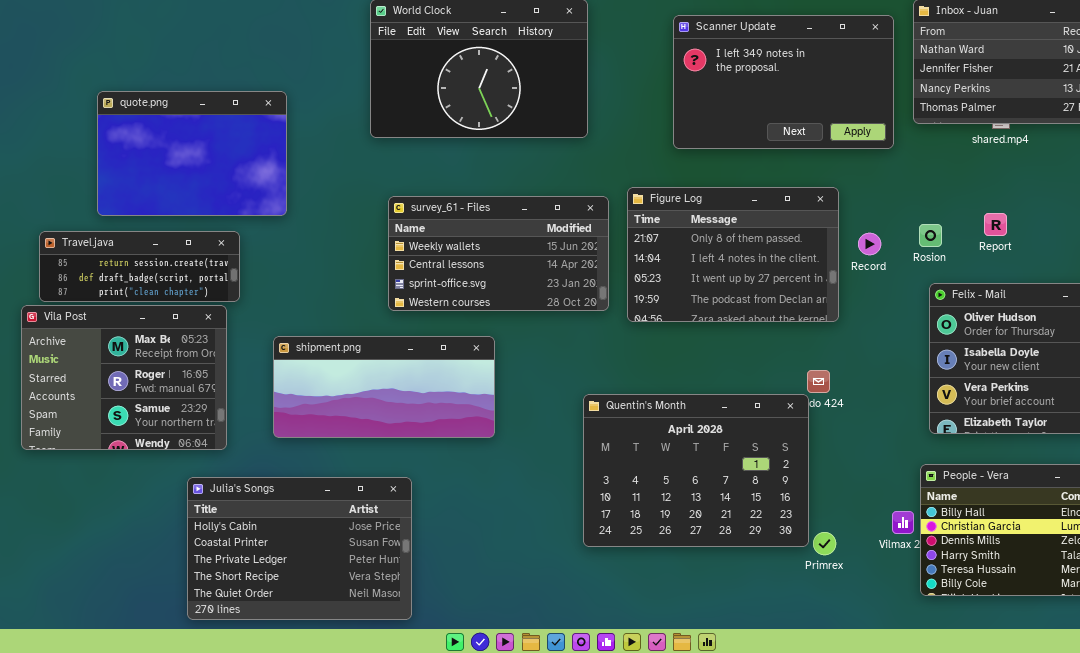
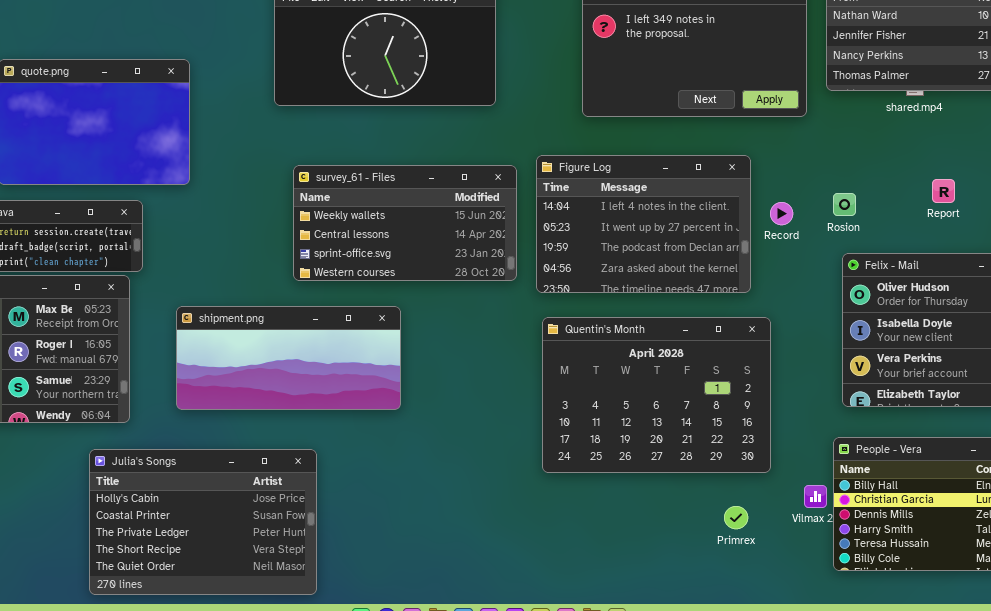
Figure Log: [627,187,839,322] -> [536,155,751,293], scrolled down 1 row
Report: [984,213,1007,236] -> [932,179,955,203], moved
Quentin's Month: [583,394,809,547] -> [542,317,771,473], moved

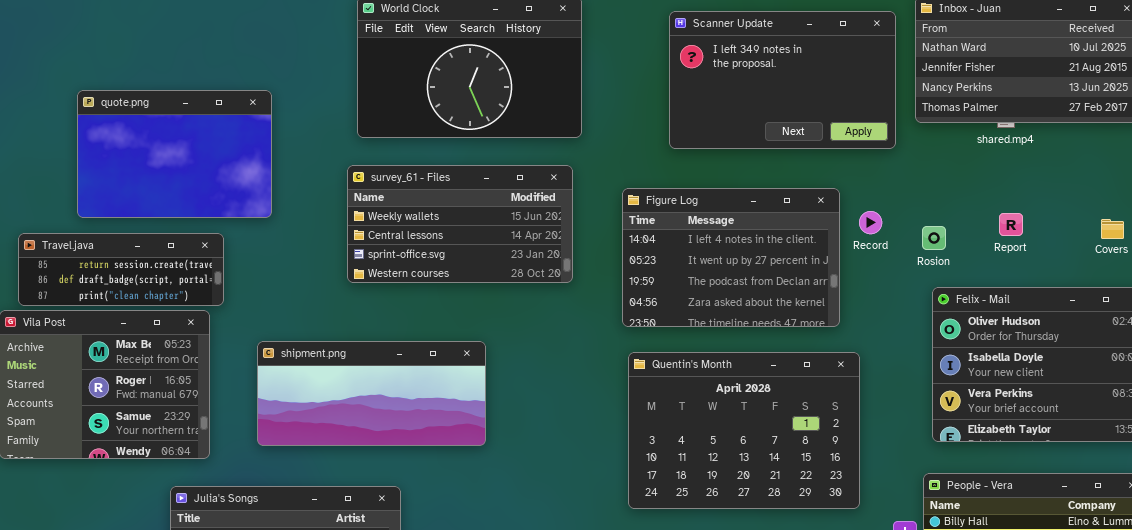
survey_61 - Files: [293,165,517,281] -> [347,165,573,283], moved
Report: [932,179,955,203] -> [999,213,1023,236], moved
Record: [770,202,793,225] -> [859,211,882,234], moved

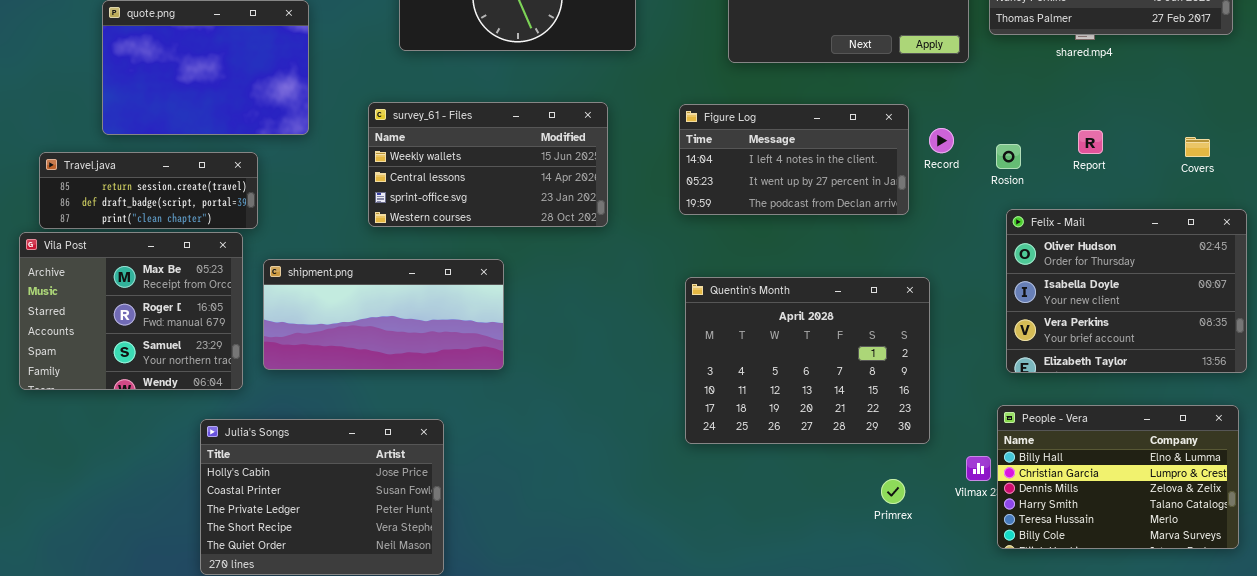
survey_61 - Files: [347,165,573,283] -> [368,102,608,227], moved
Figure Log: [622,188,840,327] -> [679,104,909,215], resized
shipment.png: [257,341,486,446] -> [263,259,504,370], moved

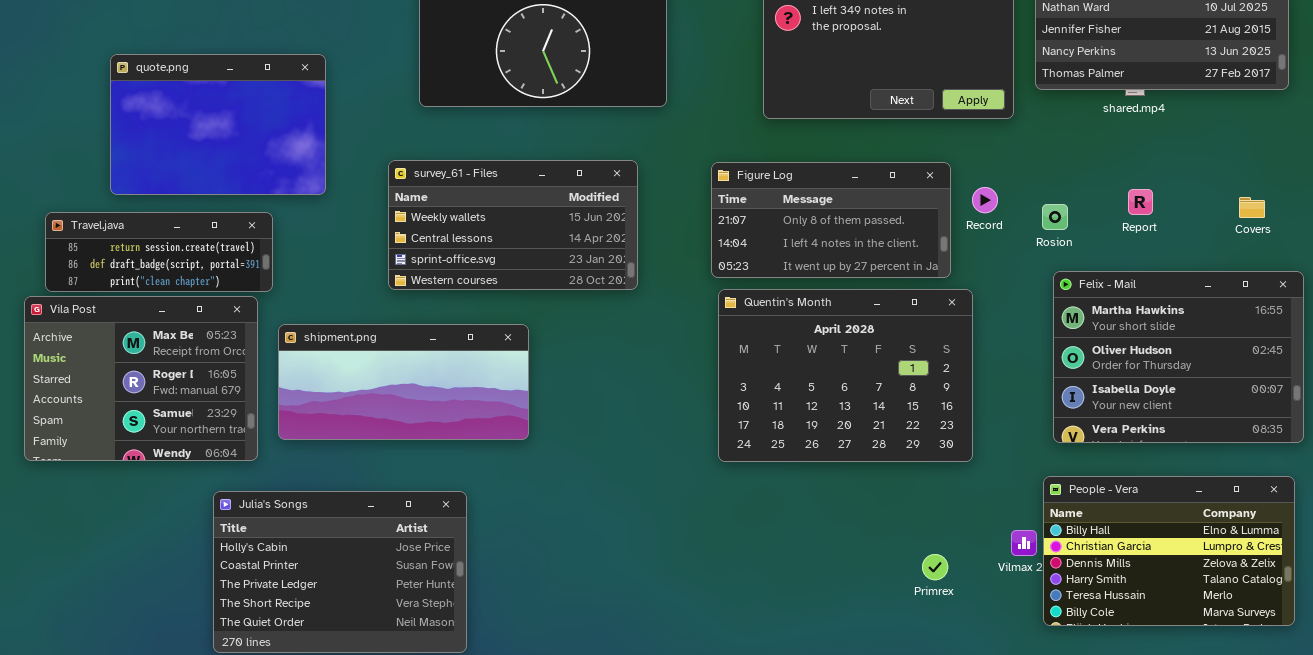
Figure Log: [679,104,909,215] -> [711,162,951,278], scrolled up 1 row
Felix - Mail: [1006,209,1247,373] -> [1053,271,1304,443], scrolled up 1 row
Quentin's Month: [685,277,930,444] -> [718,289,973,462], moved

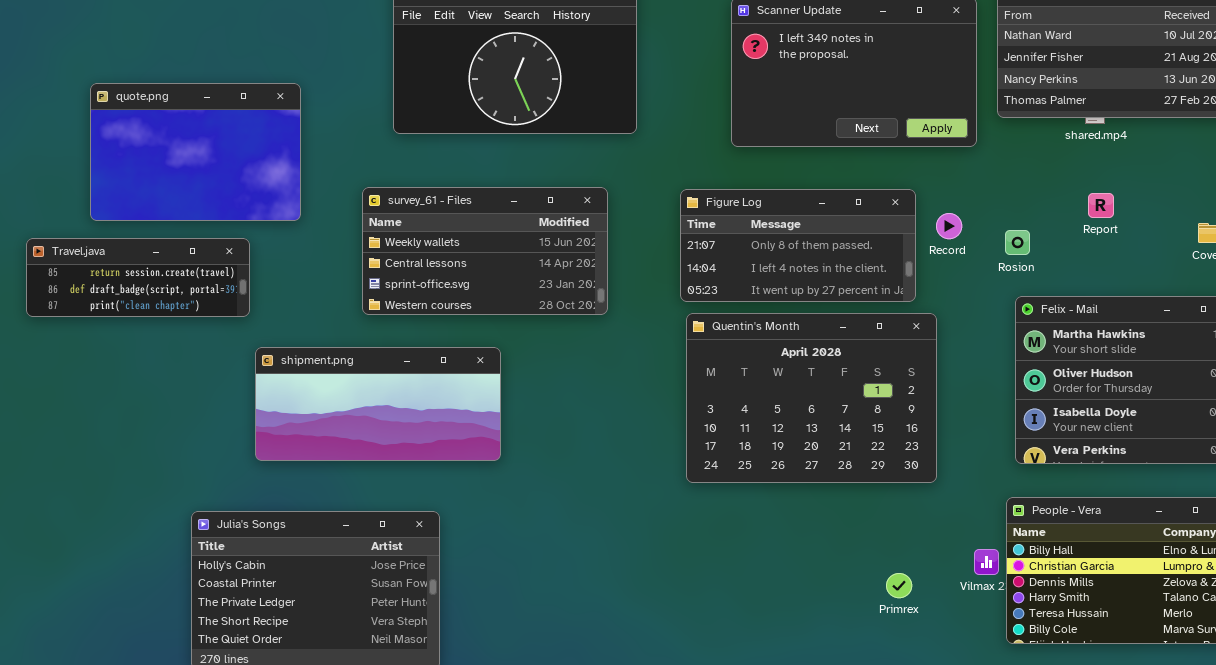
Report: [1128,189,1153,215] -> [1088,193,1114,218], moved
Vila Post: [24,296,258,461] -> none, closed

